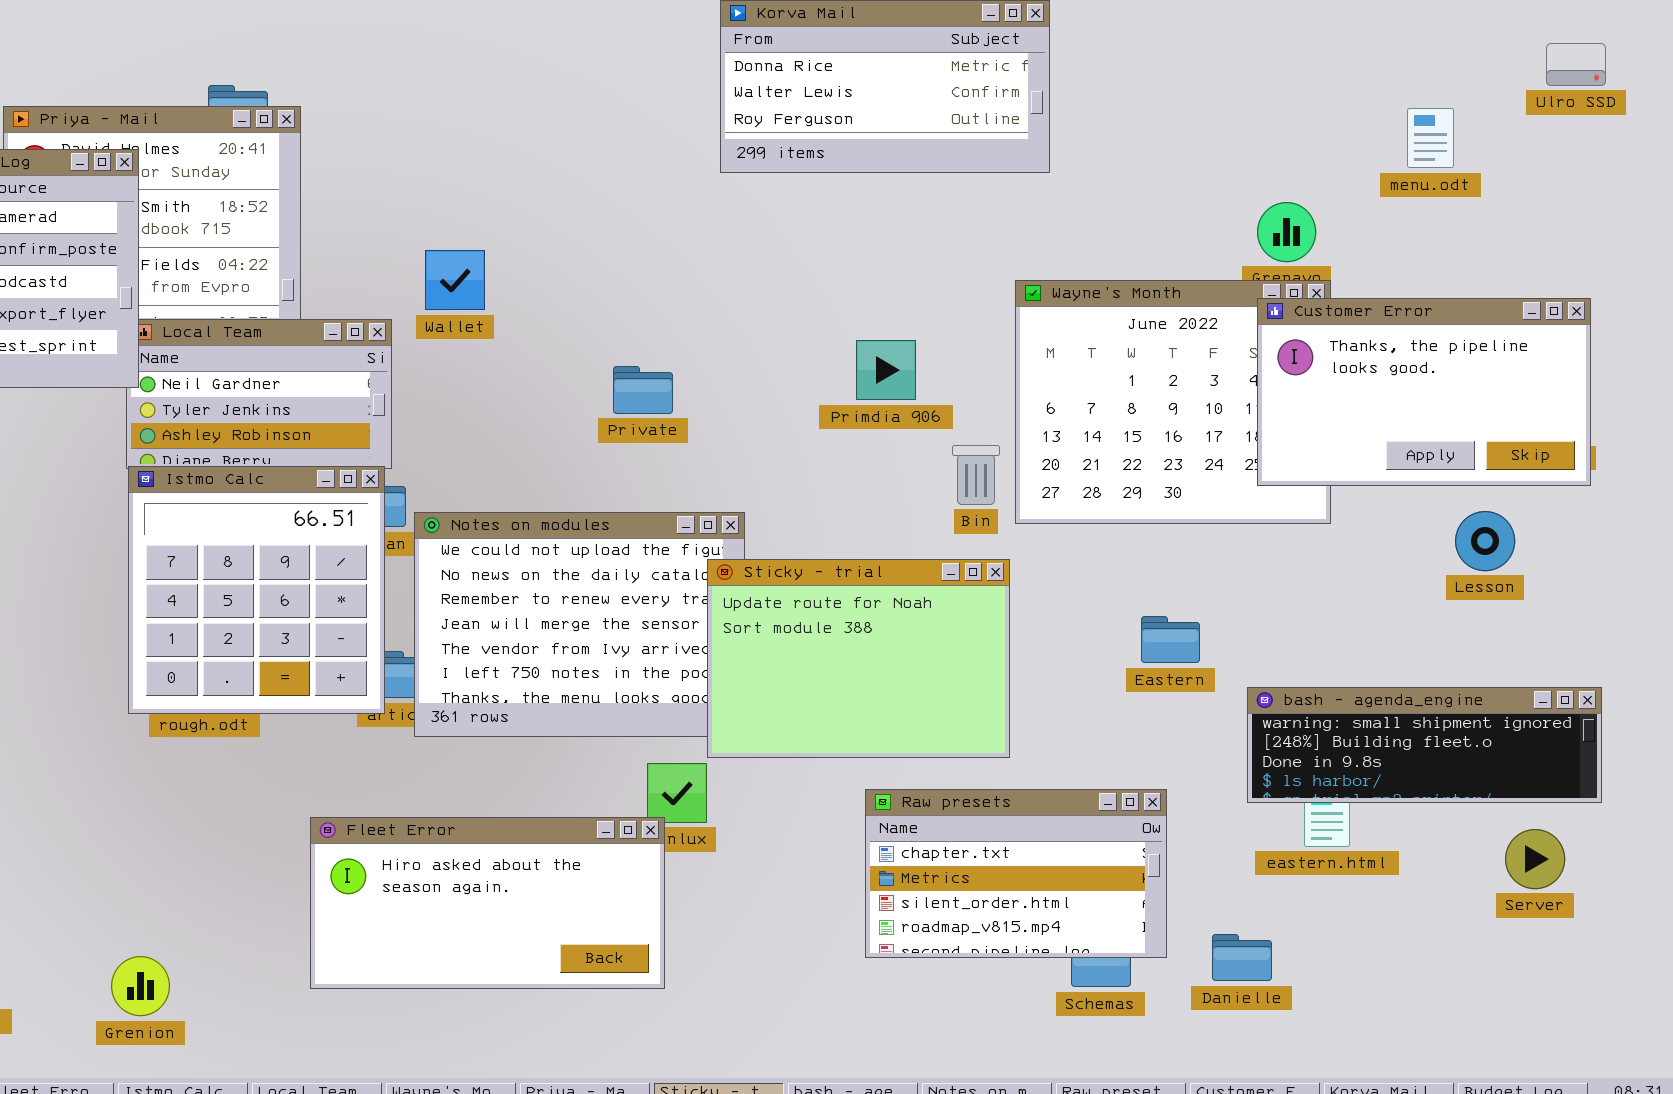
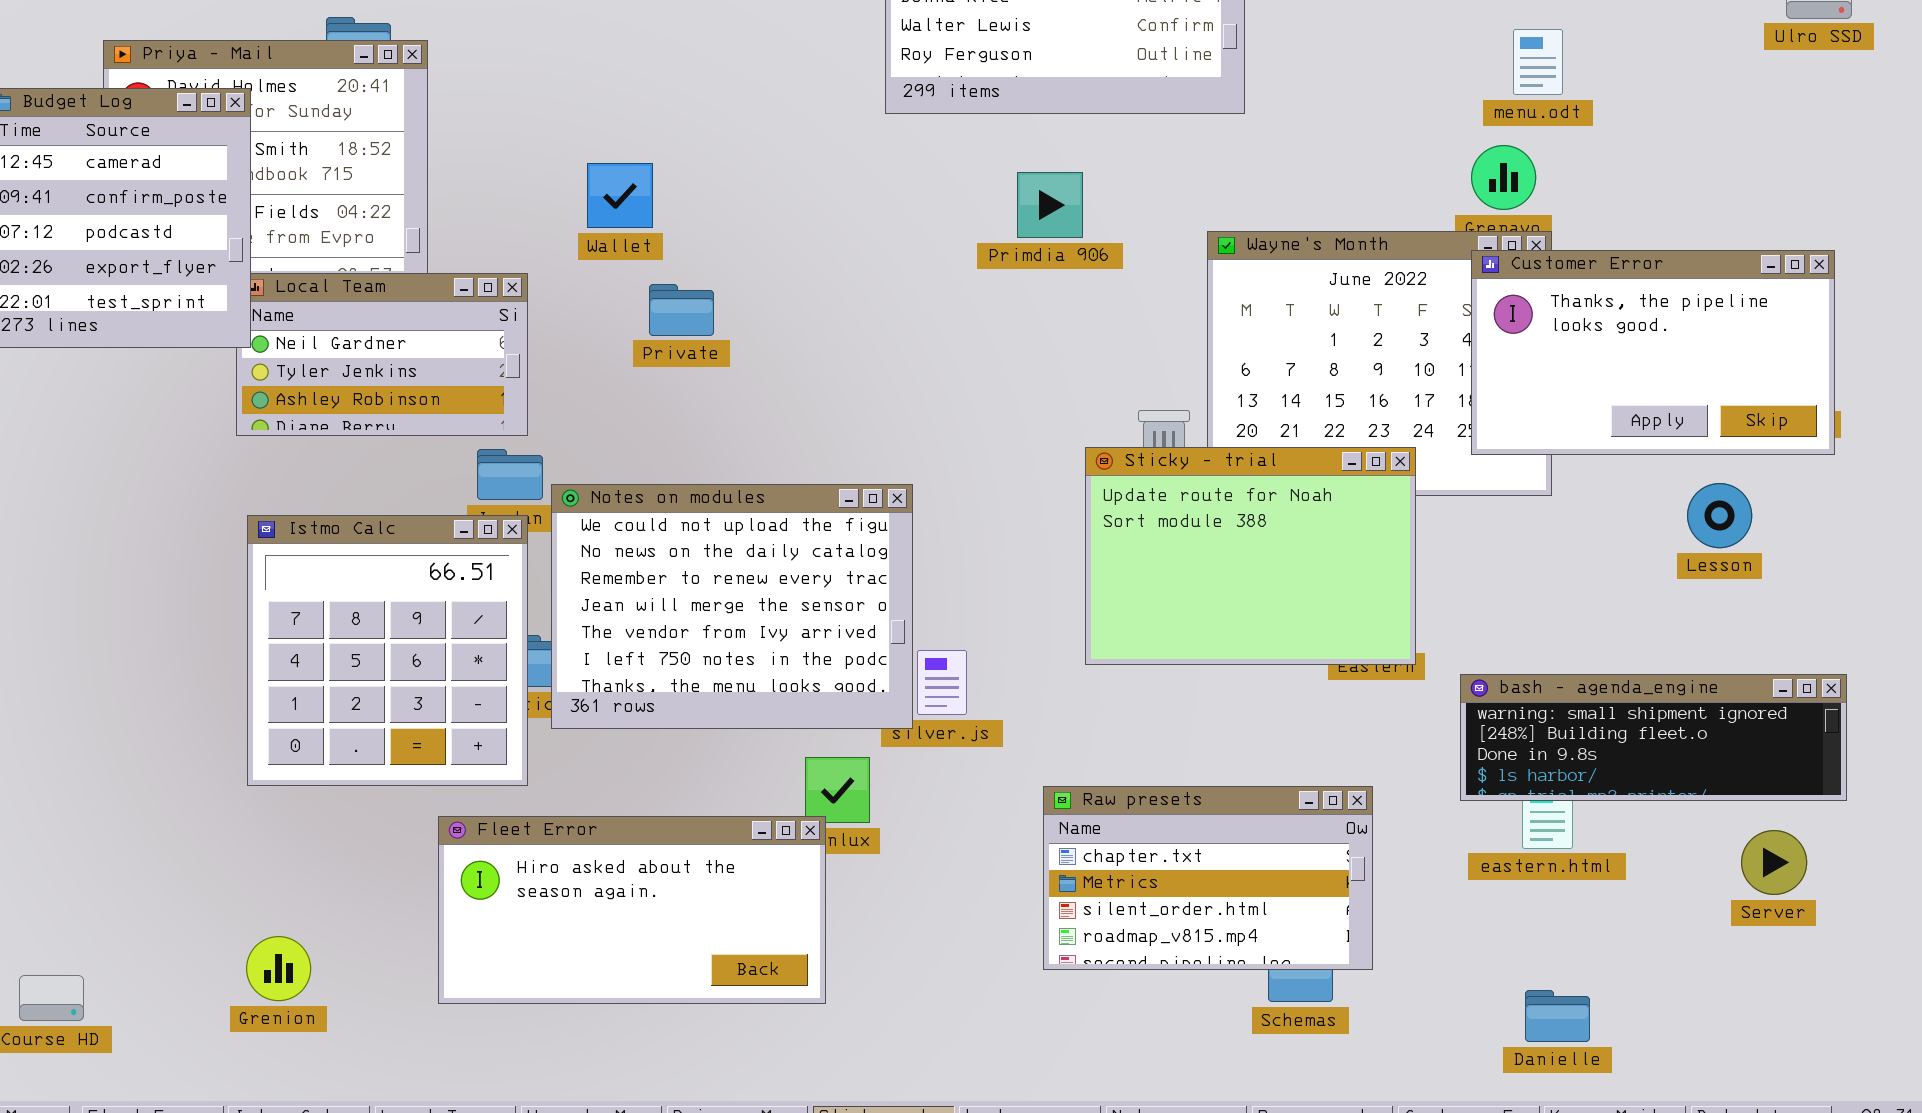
menu.odt: [1407,108,1454,168] -> [1513,29,1563,95], moved
Wallet: [425,250,485,310] -> [587,163,653,228], moved
Primdia 906: [856,340,916,400] -> [1017,172,1083,238], moved
Private: [613,366,673,414] -> [649,284,714,336], moved
Istmo Calc: [128,466,385,714] -> [247,515,528,786], moved
Sticky - trial: [707,559,1010,758] -> [1085,447,1416,665], moved
Danielle: [1212,934,1272,981] -> [1525,990,1590,1042], moved
Grenion: [111,956,170,1016] -> [246,936,311,1001], moved

